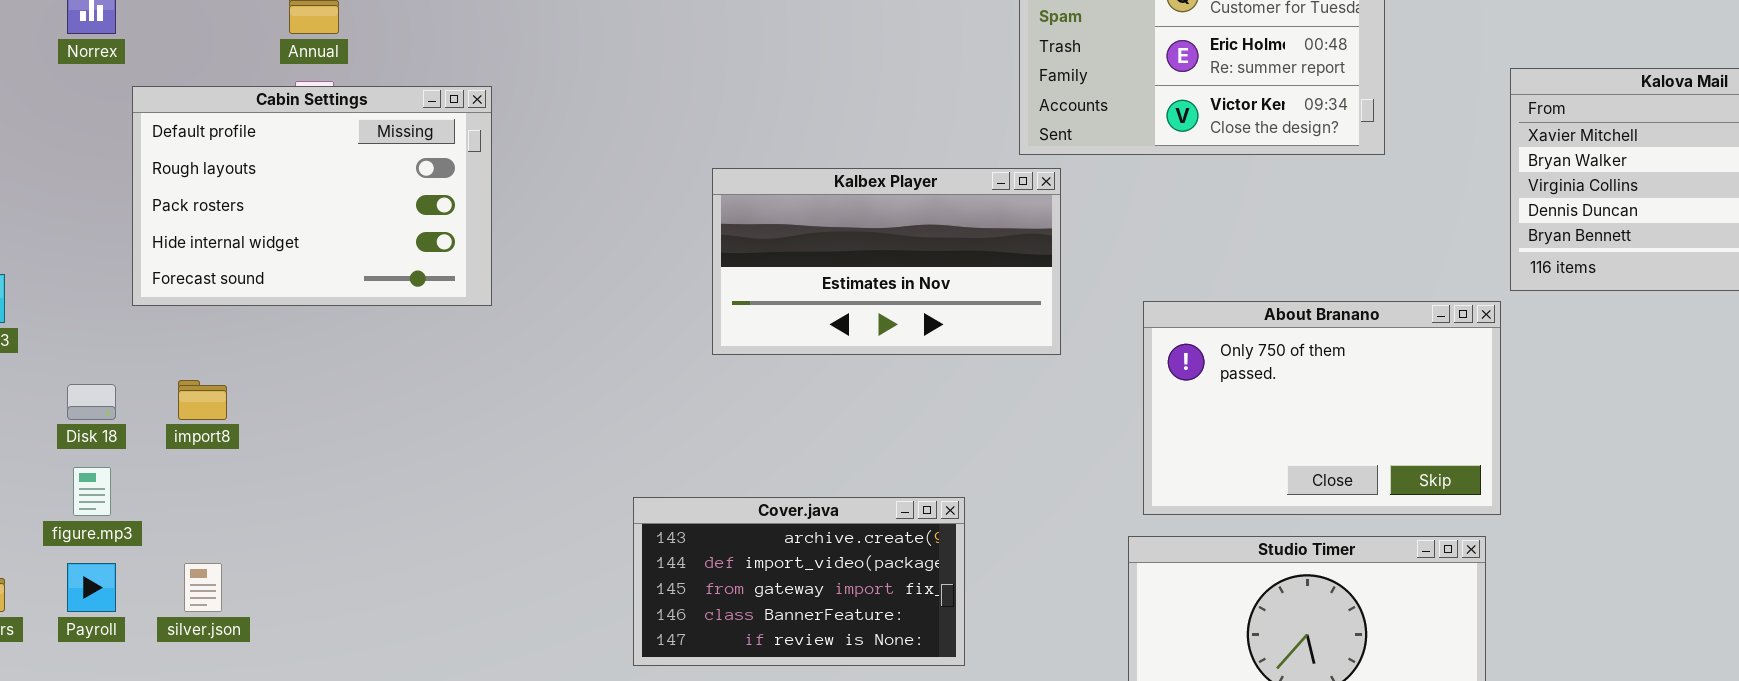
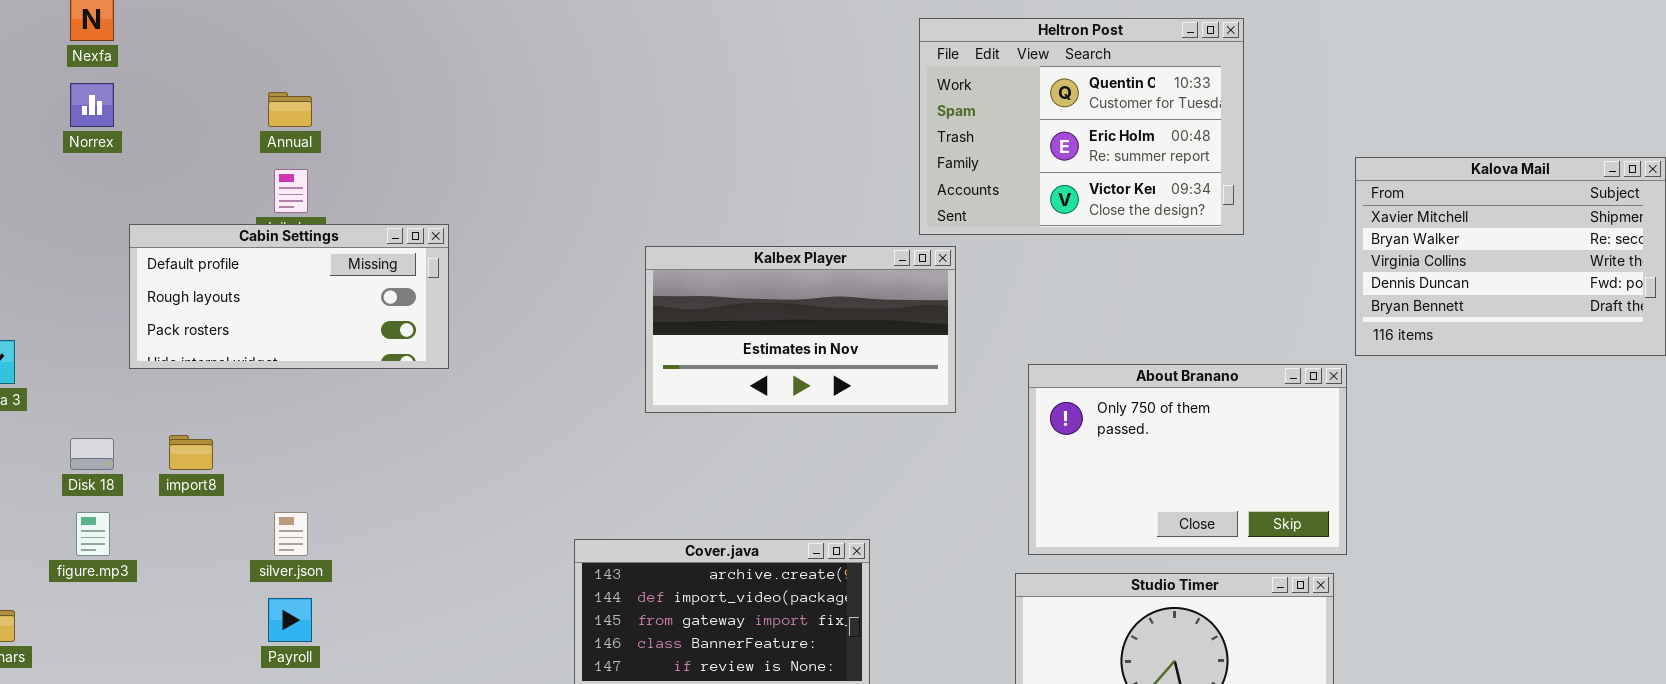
Cabin Settings: [132,86,492,306] -> [129,224,449,369], resized
Payroll: [67,563,116,612] -> [268,598,312,642], moved
silver.json: [184,563,222,612] -> [274,512,308,556], moved

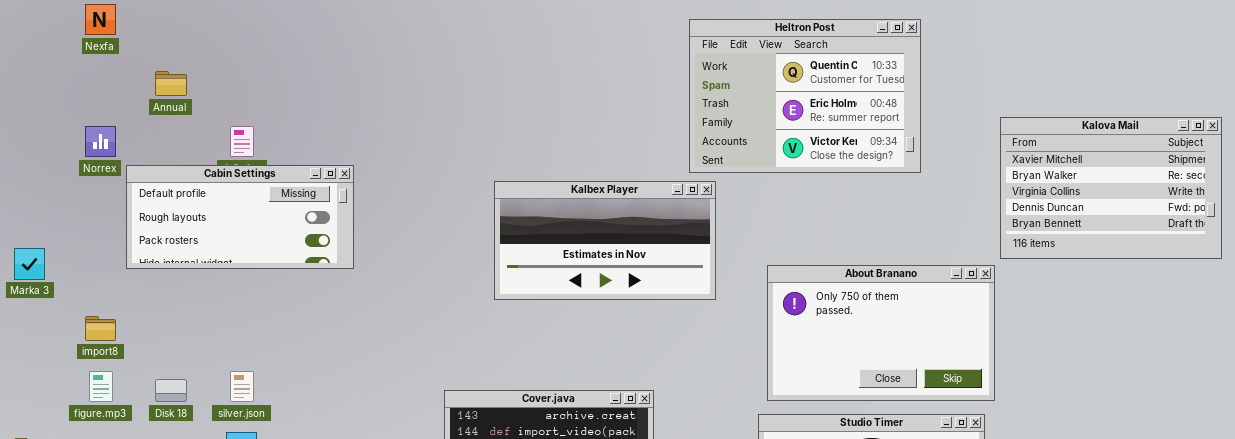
Norrex: [70,83,114,127] -> [85,126,116,157], moved
Annual: [268,92,312,127] -> [155,71,187,96], moved
import8: [169,435,213,470] -> [85,316,116,341], moved
Disk 18: [70,438,114,470] -> [155,379,187,402], moved

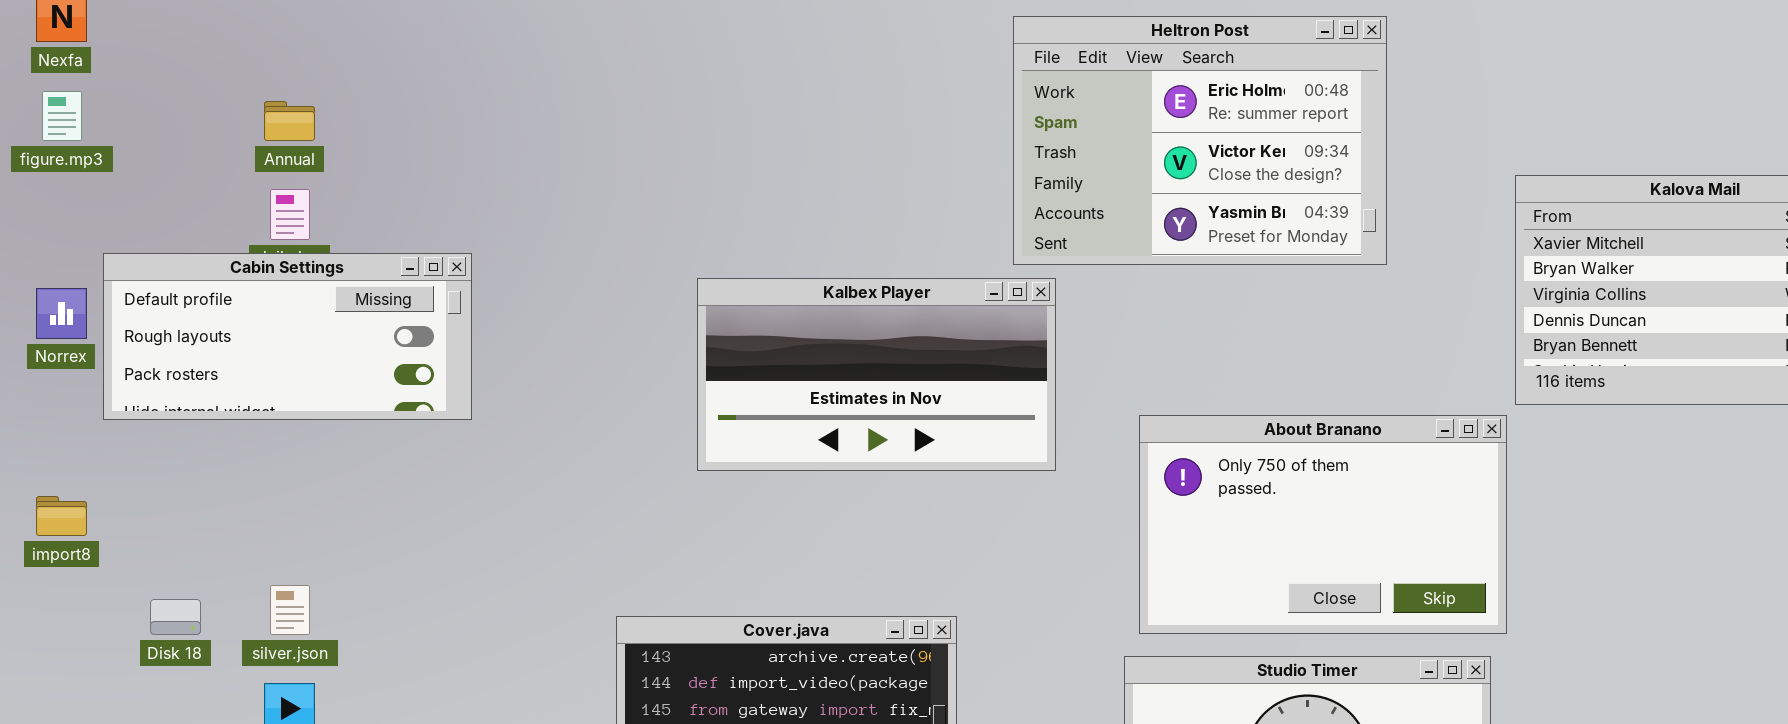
Heltron Post: [689,19,921,173] -> [1013,16,1387,265], scrolled down 1 row
Annual: [155,71,187,96] -> [264,101,315,141], moved
Norrex: [85,126,116,157] -> [36,288,87,339], moved
figure.mp3: [89,371,113,402] -> [42,91,82,141], moved

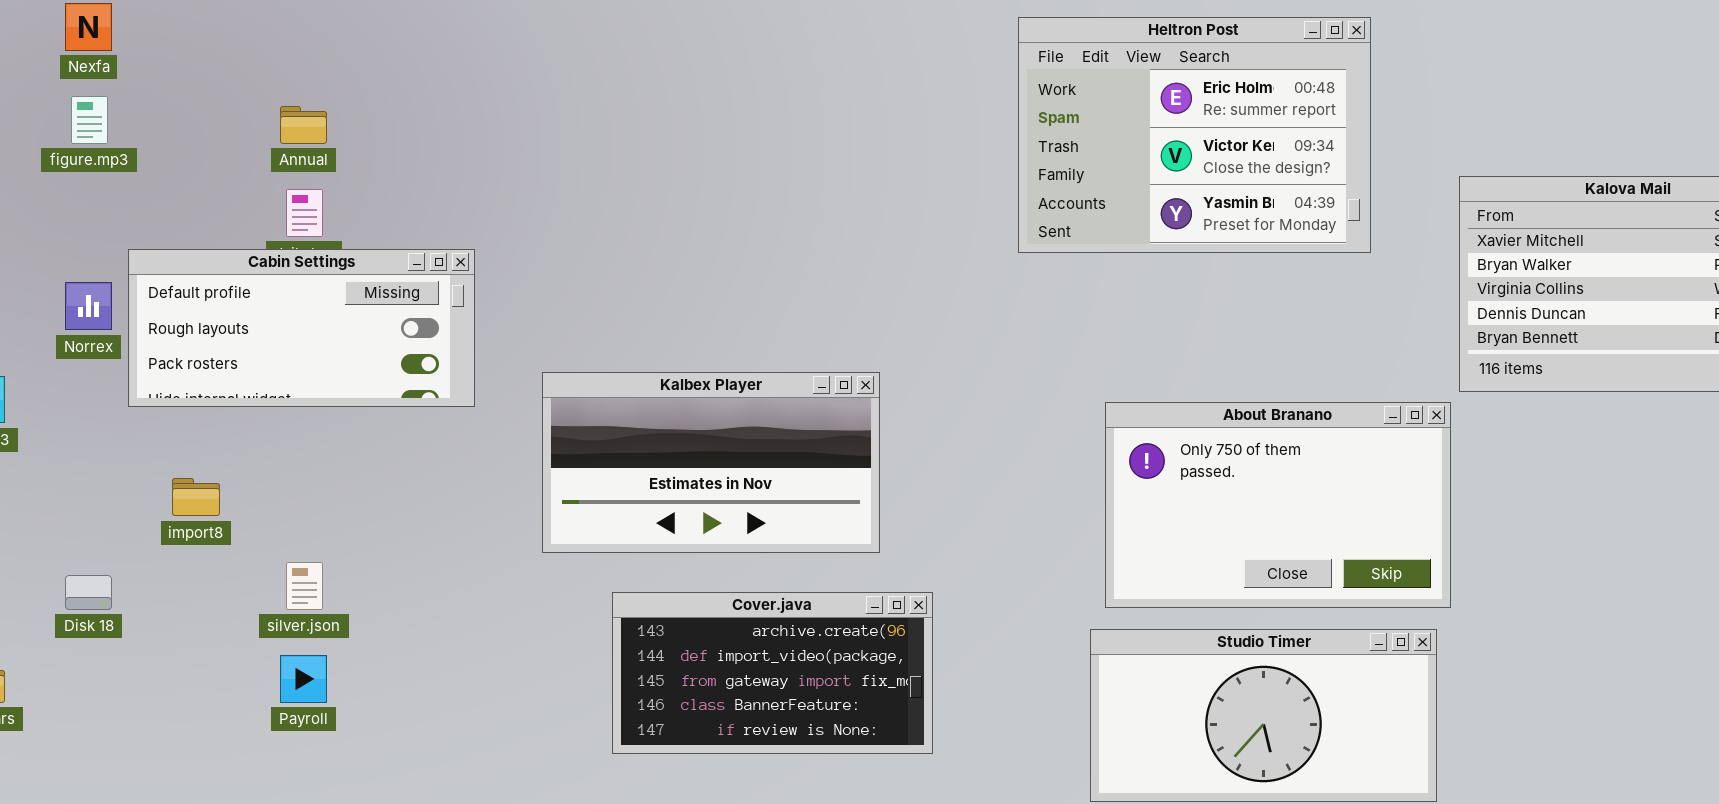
Heltron Post: [1013,16,1387,265] -> [1018,17,1371,253], moved
Kalbex Player: [697,278,1056,471] -> [542,372,880,553], moved
import8: [36,496,87,536] -> [172,478,220,516], moved
Disk 18: [150,599,201,635] -> [65,575,112,610], moved

